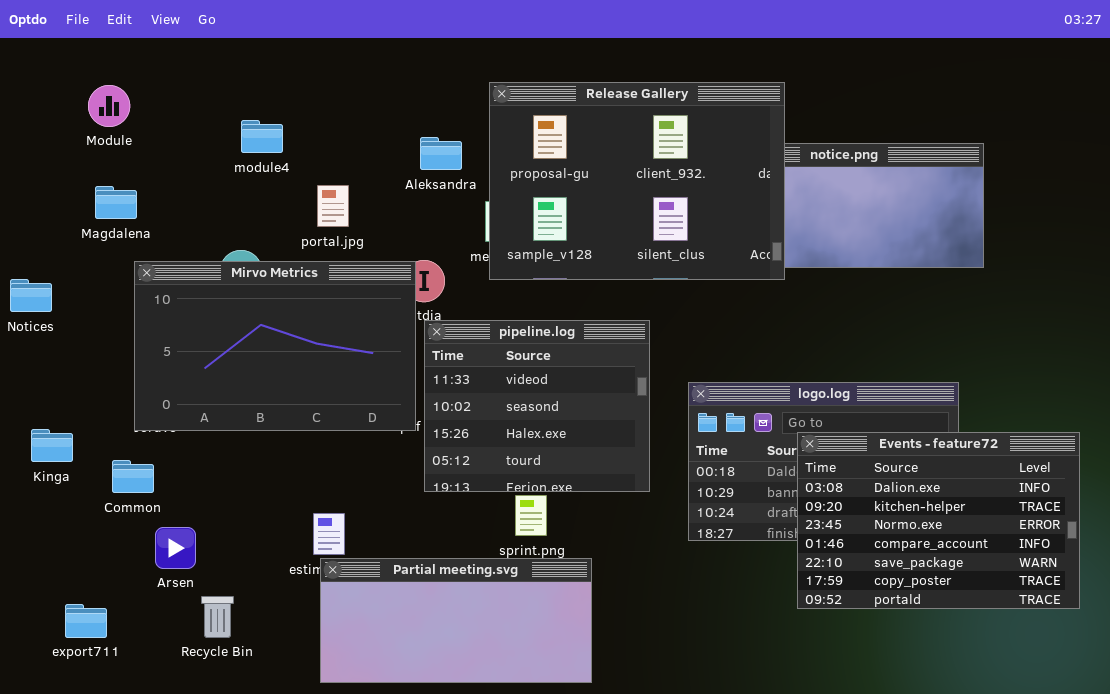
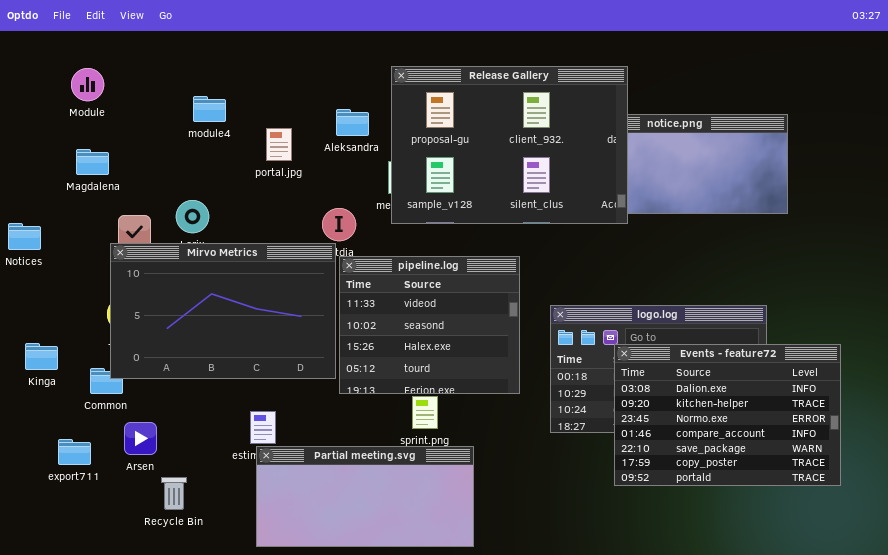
portal.jpg: [317,185,349,227] -> [266,128,292,161], moved
Mirvo Metrics: [134,261,416,431] -> [110,243,336,379], moved
Events - feature72: [797,432,1080,609] -> [614,344,841,486], moved
export711: [65,604,107,638] -> [58,439,91,465], moved

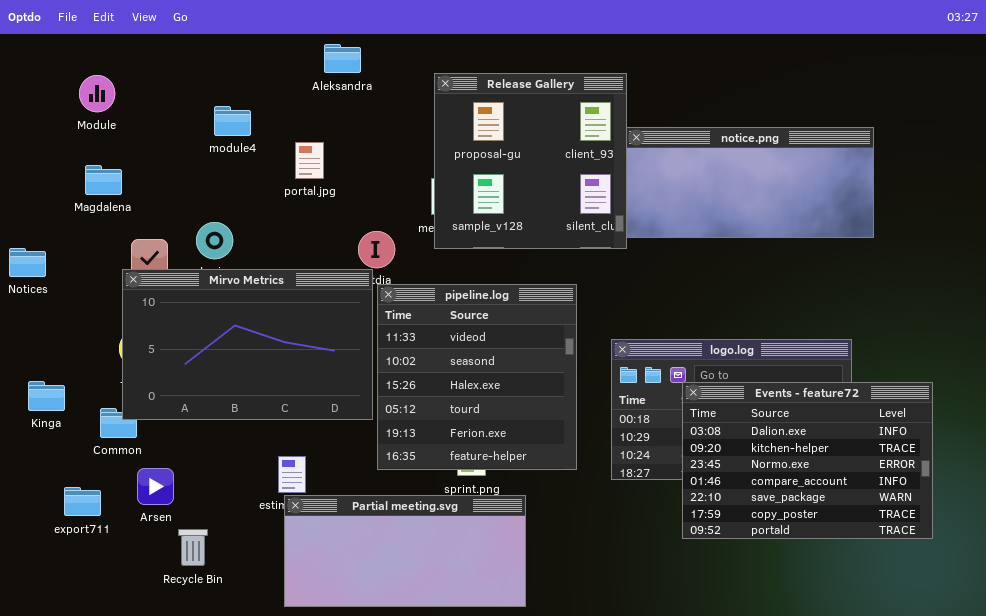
Release Gallery: [391,66,628,224] -> [434,73,627,249], resized
Aleksandra: [336,109,369,136] -> [324,44,361,73], moved
pipeline.log: [339,256,520,394] -> [377,284,577,470], resized

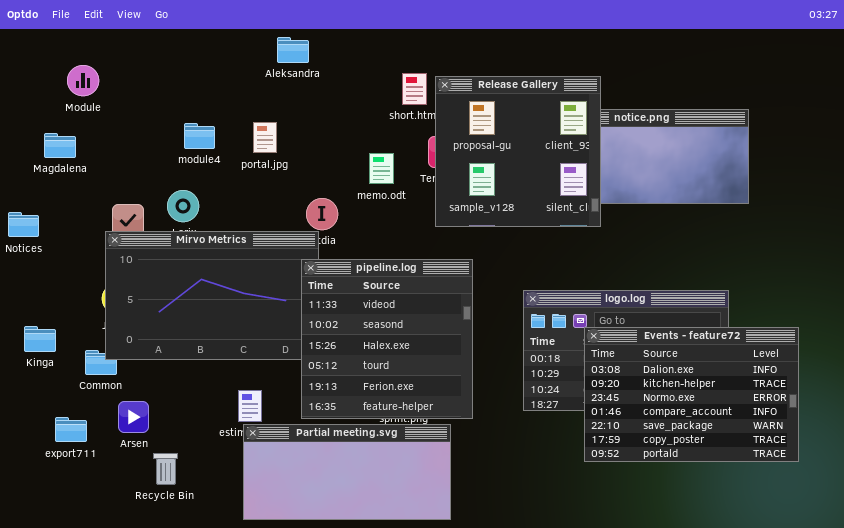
Release Gallery: [434,73,627,249] -> [435,76,601,227], moved
module4: [214,106,251,136] -> [184,123,215,149], moved
Magdalena: [85,165,122,195] -> [44,133,76,158], moved
pipeline.log: [377,284,577,470] -> [301,259,473,419], moved

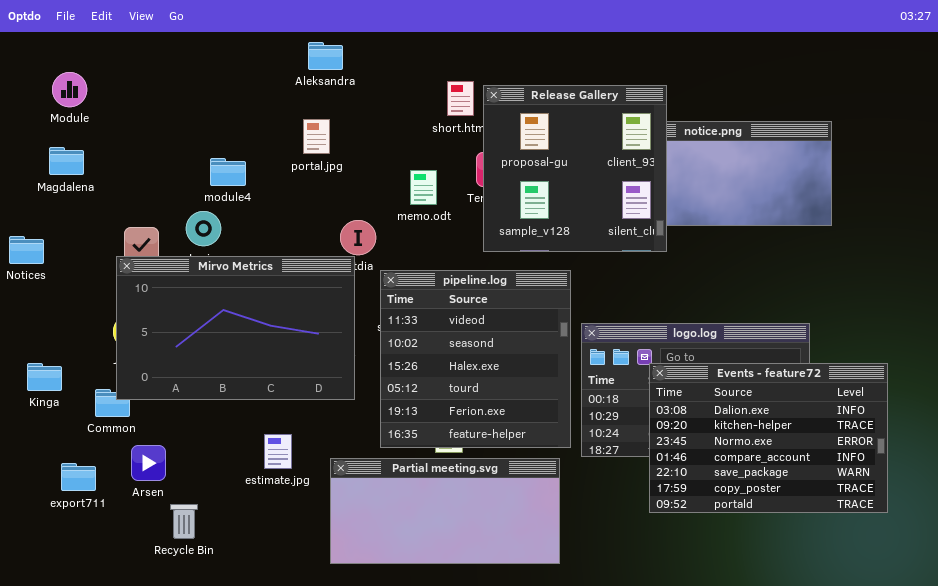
Module: [67,65,99,96] -> [52,72,87,107], moved
portal.jpg: [253,122,277,153] -> [303,119,330,154], moved
module4: [184,123,215,149] -> [210,158,246,186], moved
pipeline.log: [301,259,473,419] -> [380,270,571,448], moved
Partial meeting.svg: [243,424,451,520] -> [330,458,560,564], moved

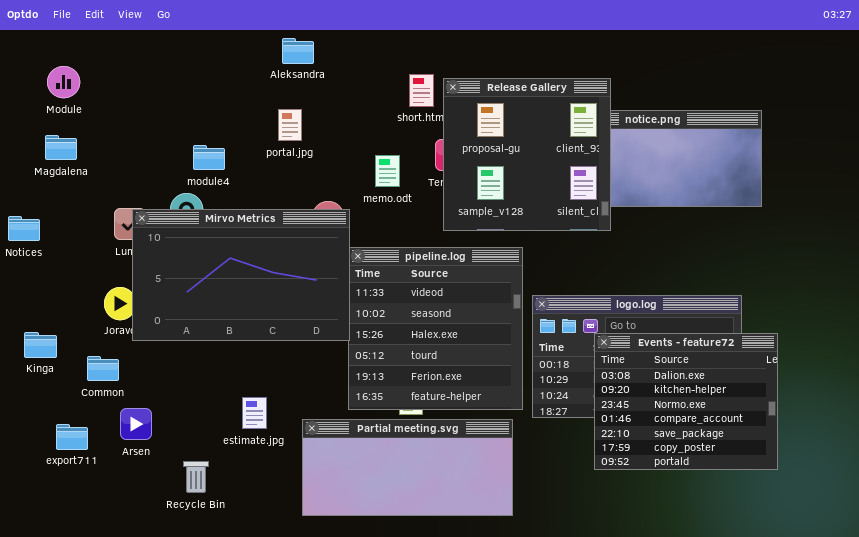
Mirvo Metrics: [116,256,355,400] -> [132,209,350,341], moved
Events - feature72: [649,363,888,513] -> [594,333,778,470], resized
Recycle Bin: [170,504,198,539] -> [183,461,209,493], moved

